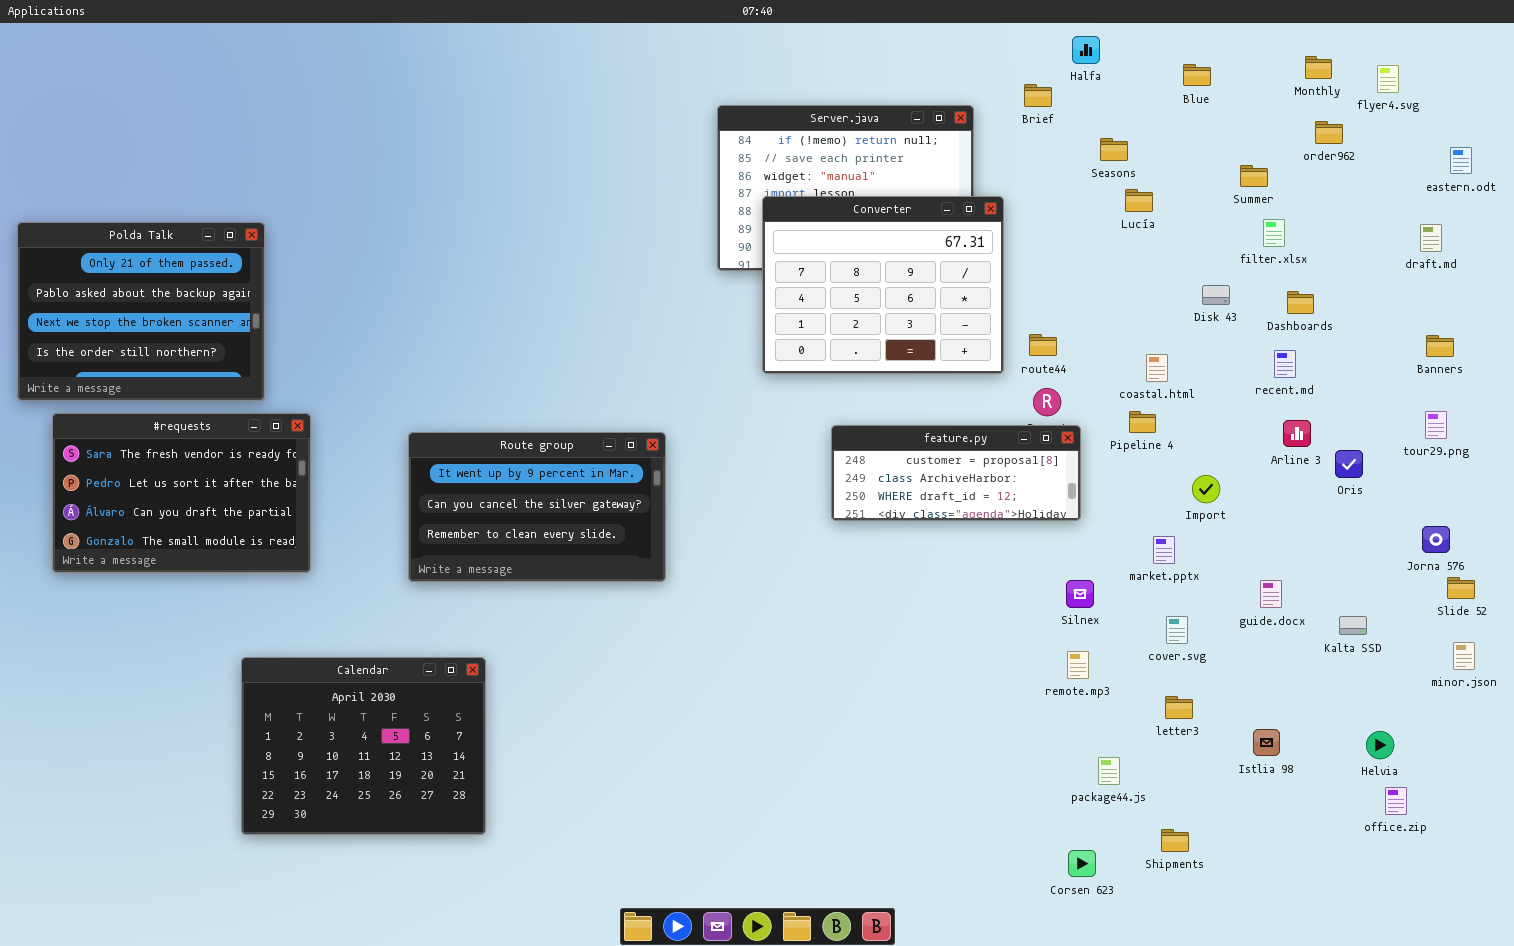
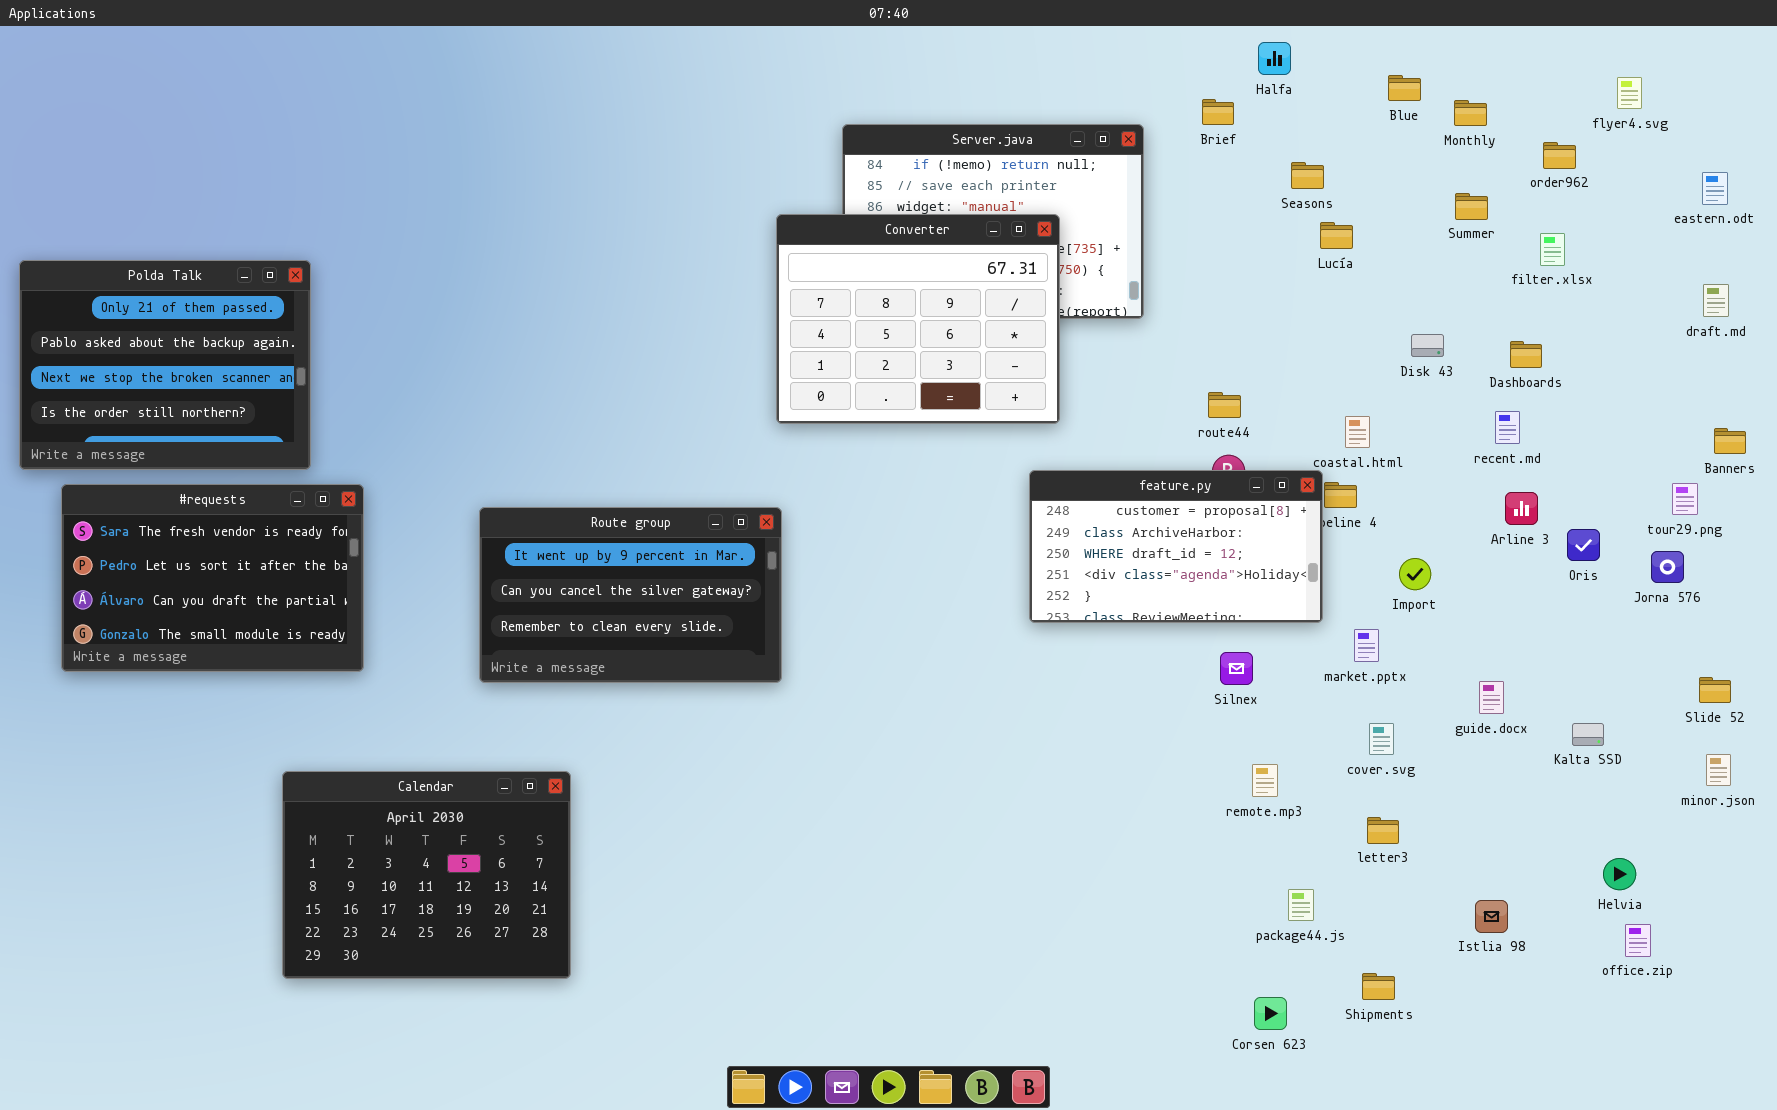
Monthly: [1305,56,1332,79] -> [1454,100,1487,126], moved
Converter: [762,196,1004,374] -> [776,214,1060,424], moved
filter.xlsx: [1263,219,1285,247] -> [1540,233,1565,266], moved
draft.md: [1420,224,1442,252] -> [1703,284,1729,317], moved
Banners: [1426,335,1454,357] -> [1714,428,1746,454], moved
feature.py: [831,425,1081,521] -> [1029,470,1323,623], moved, resized
Jorna 576: [1422,526,1450,553] -> [1651,551,1684,583], moved
Silnex: [1066,580,1094,608] -> [1220,652,1253,685], moved
Istlia 98: [1253,729,1280,756] -> [1475,900,1508,933], moved

